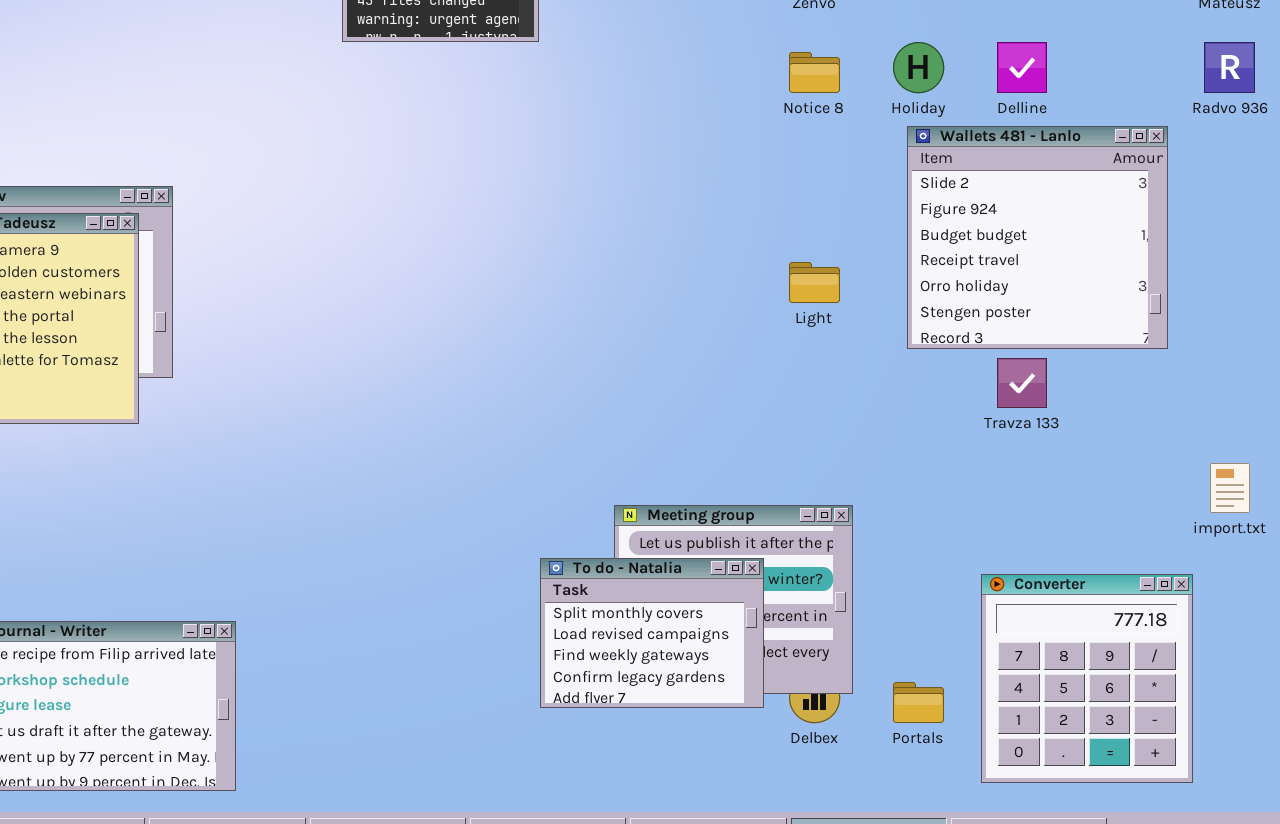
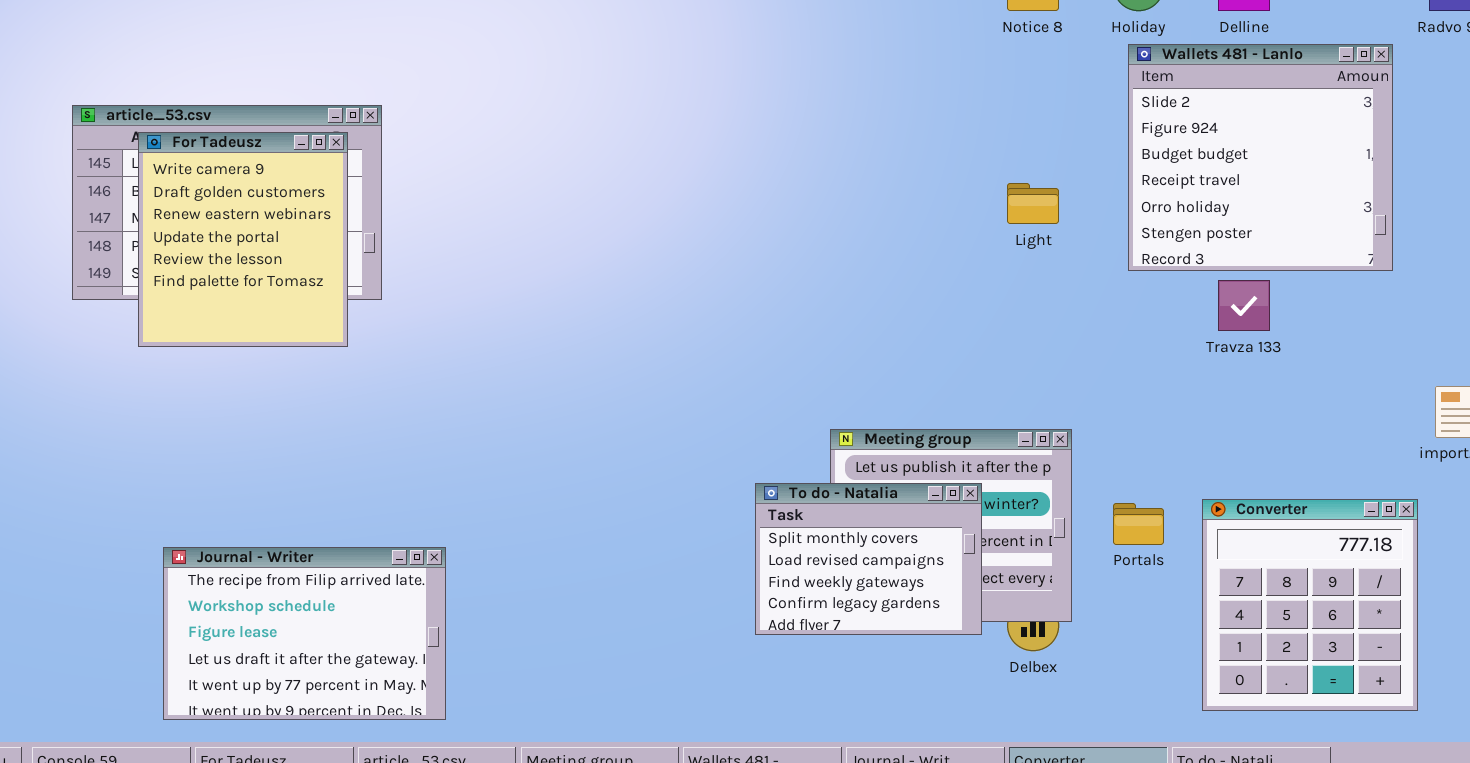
Portals: [893,682,944,723] -> [1113,503,1164,545], moved

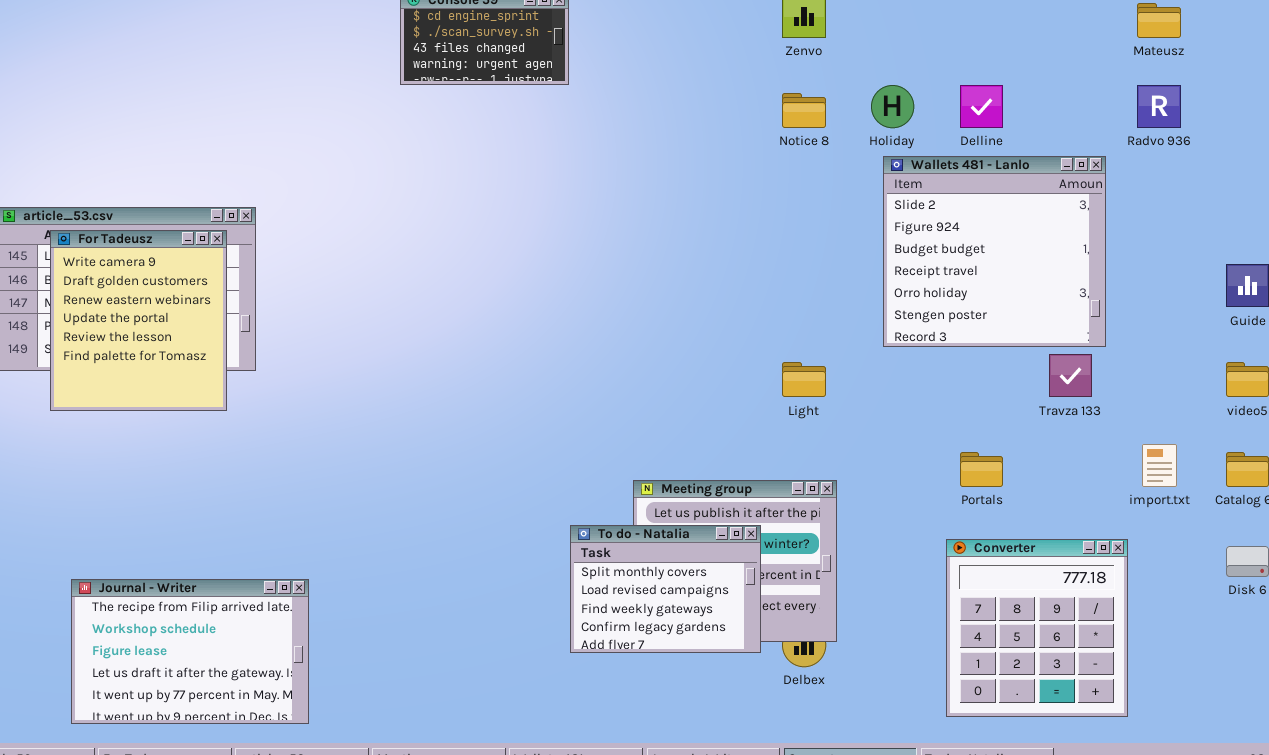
Light: [1007,183,1059,224] -> [782,362,826,397], moved
Travza 133: [1218,280,1270,331] -> [1049,354,1092,397], moved
Portals: [1113,503,1164,545] -> [960,452,1003,487], moved

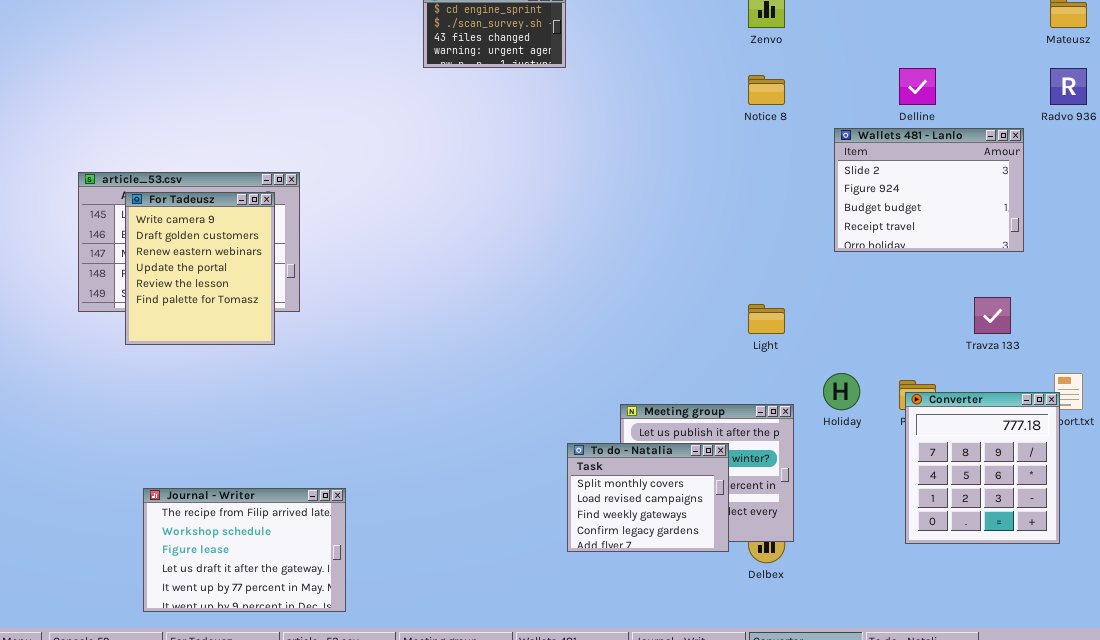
Holiday: [871,85,914,128] -> [823,373,860,410], moved
Wallets 481 - Lanlo: [883,156,1106,347] -> [834,128,1024,252], resized
Converter: [946,539,1128,717] -> [905,392,1060,544], moved

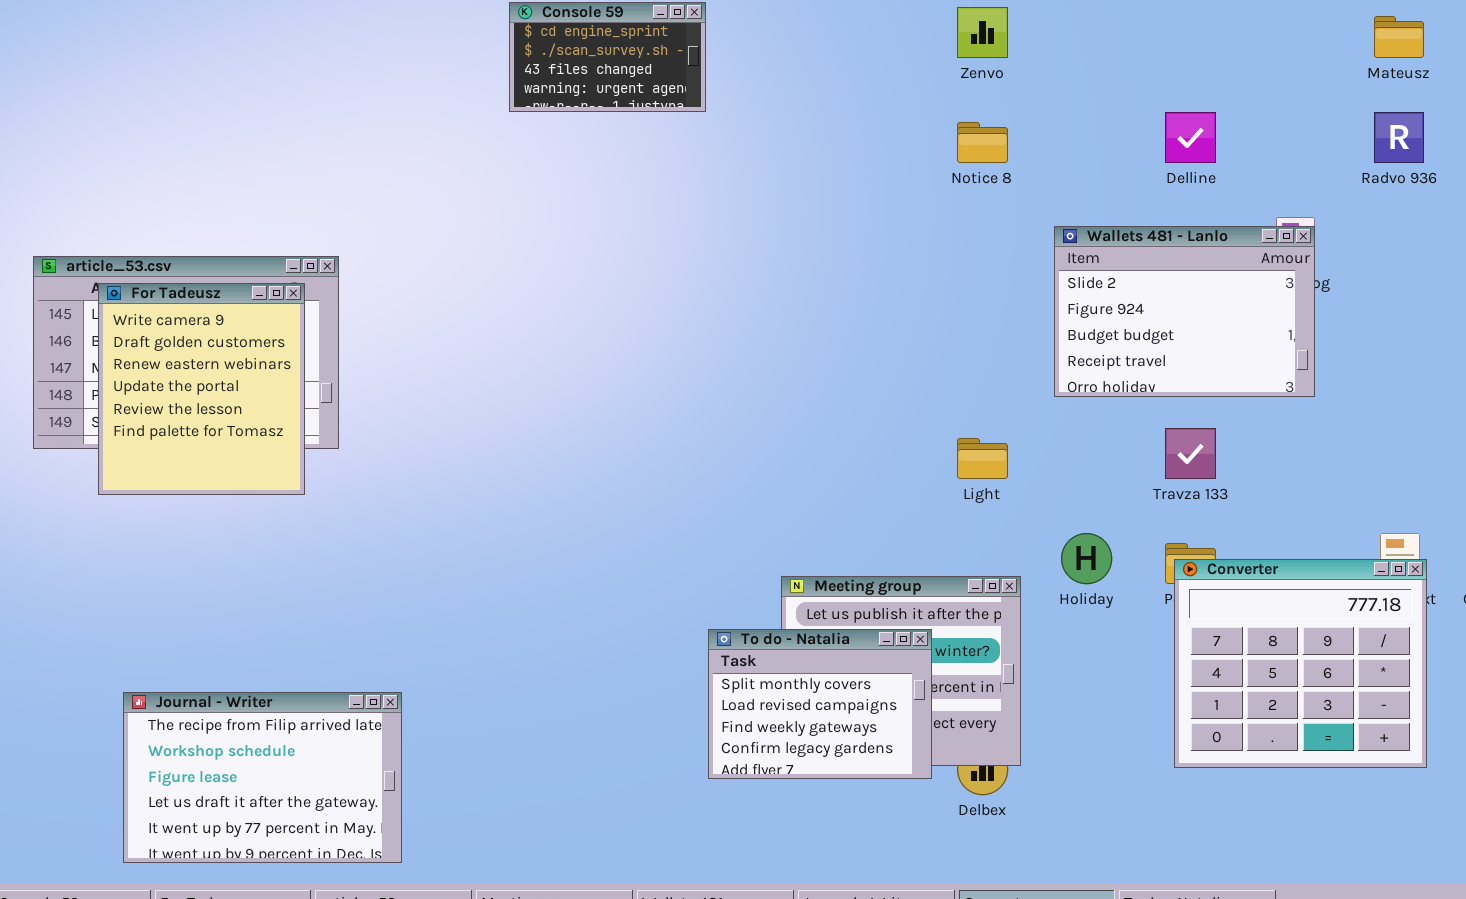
Wallets 481 - Lanlo: [834,128,1024,252] -> [1054,226,1315,397], moved
Travza 133: [974,297,1011,334] -> [1165,428,1216,479], moved
Converter: [905,392,1060,544] -> [1174,559,1427,768], resized

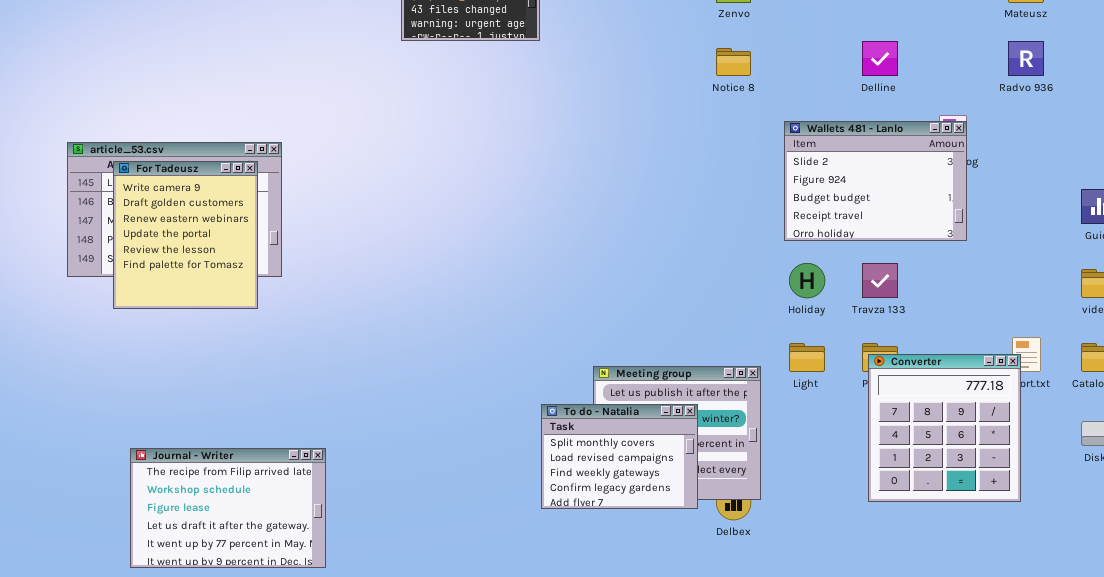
Light: [957,438,1008,479] -> [789,343,825,372], moved
Holiday: [1061,533,1112,584] -> [789,263,825,298], moved
Converter: [1174,559,1427,768] -> [868,354,1021,502], resized

